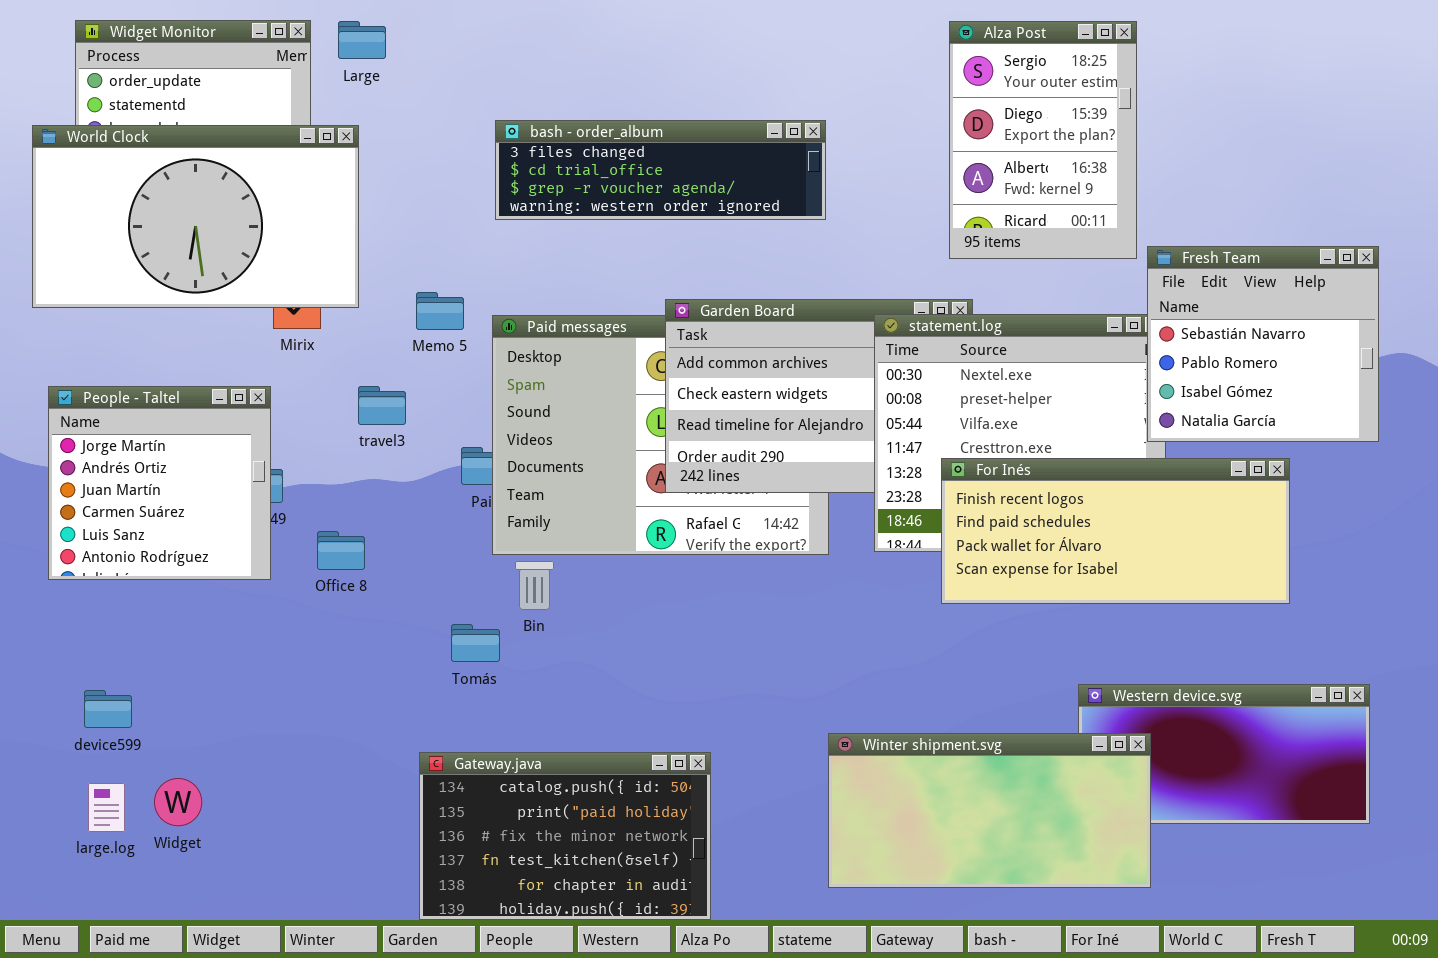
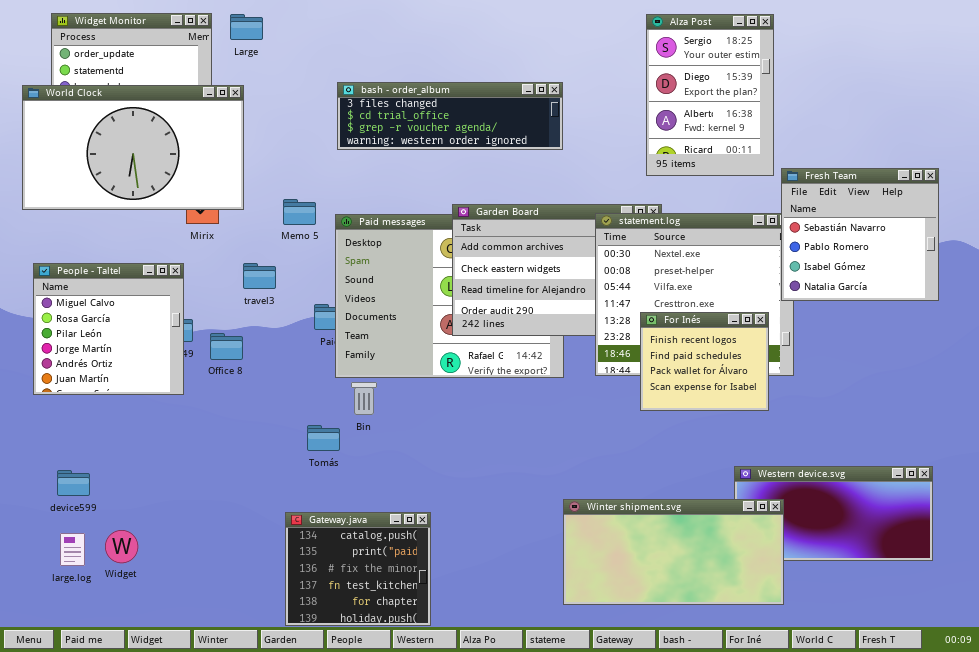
People - Taltel: [48,386,271,580] -> [33,263,184,395], scrolled up 3 rows
For Inés: [941,458,1290,604] -> [640,312,769,411], resized
Office 8: [317,531,365,570] -> [210,333,243,360], moved
Gateway.java: [419,752,711,920] -> [285,512,431,626], resized

